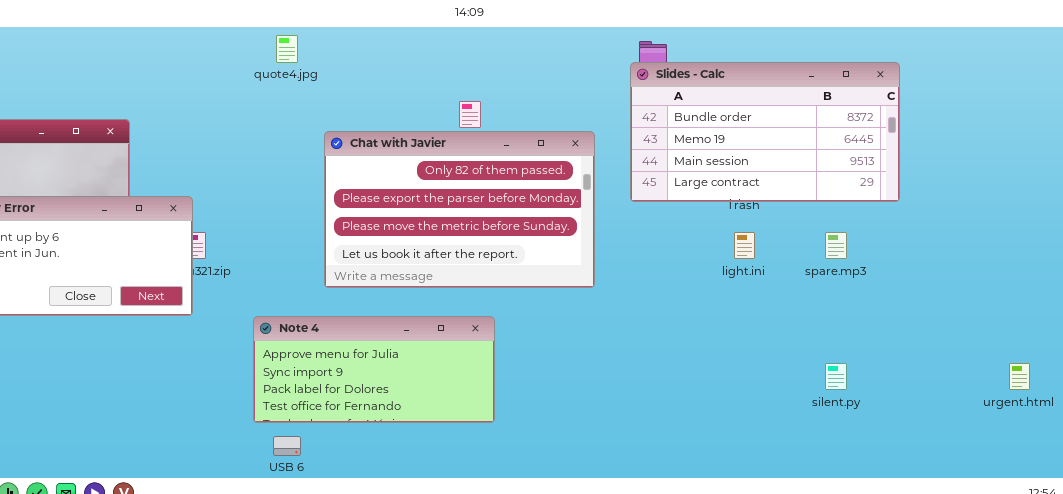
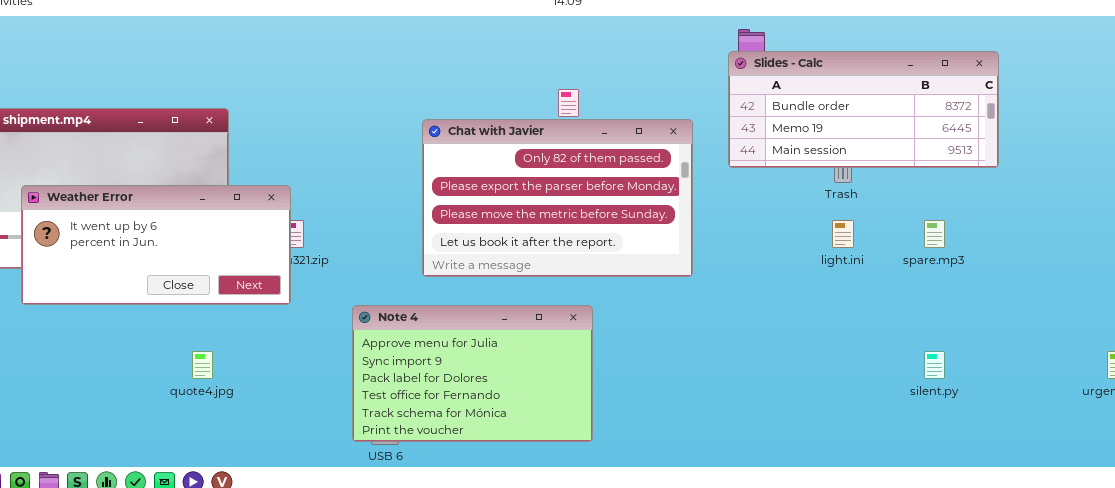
quote4.jpg: [276,35,298,63] -> [192,351,213,379], moved
Slides - Calc: [630,62,900,202] -> [728,51,999,168], resized
Note 4: [253,316,495,423] -> [352,305,593,442], resized

